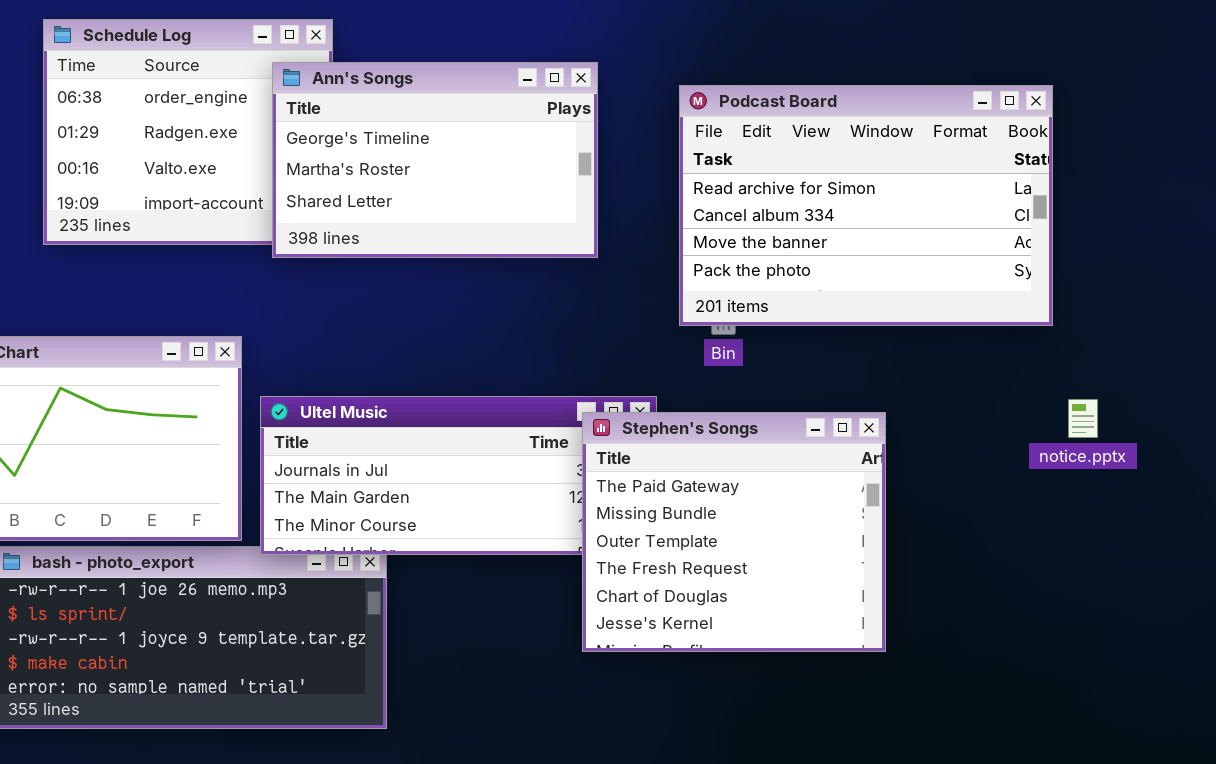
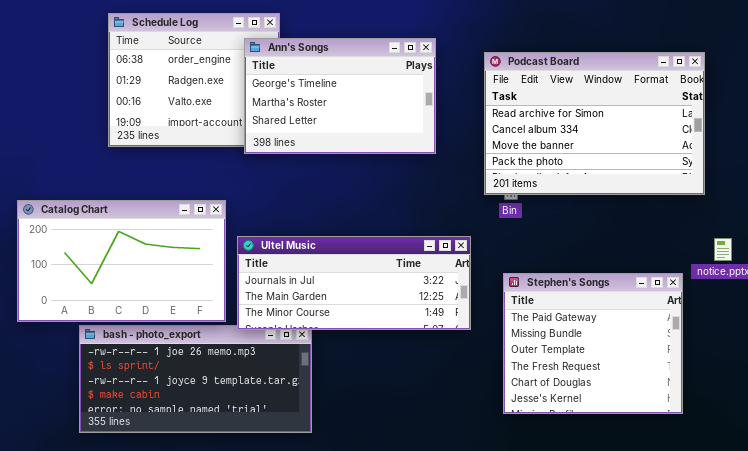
Stephen's Songs: [582,412,886,652] -> [503,273,683,414], moved

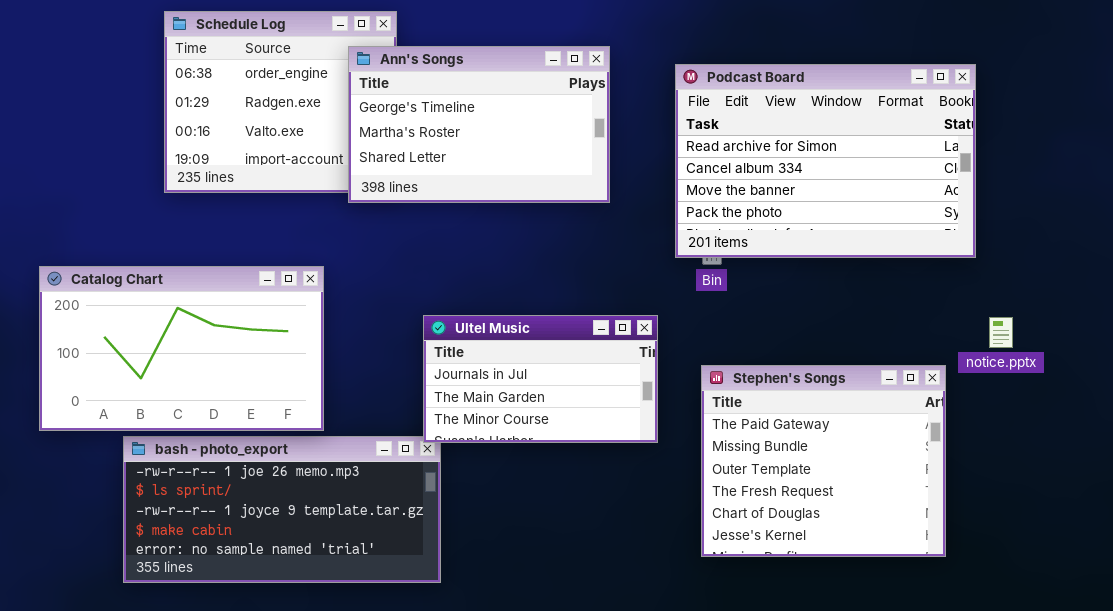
Ultel Music: [237,236,471,330] -> [423,315,658,443], resized

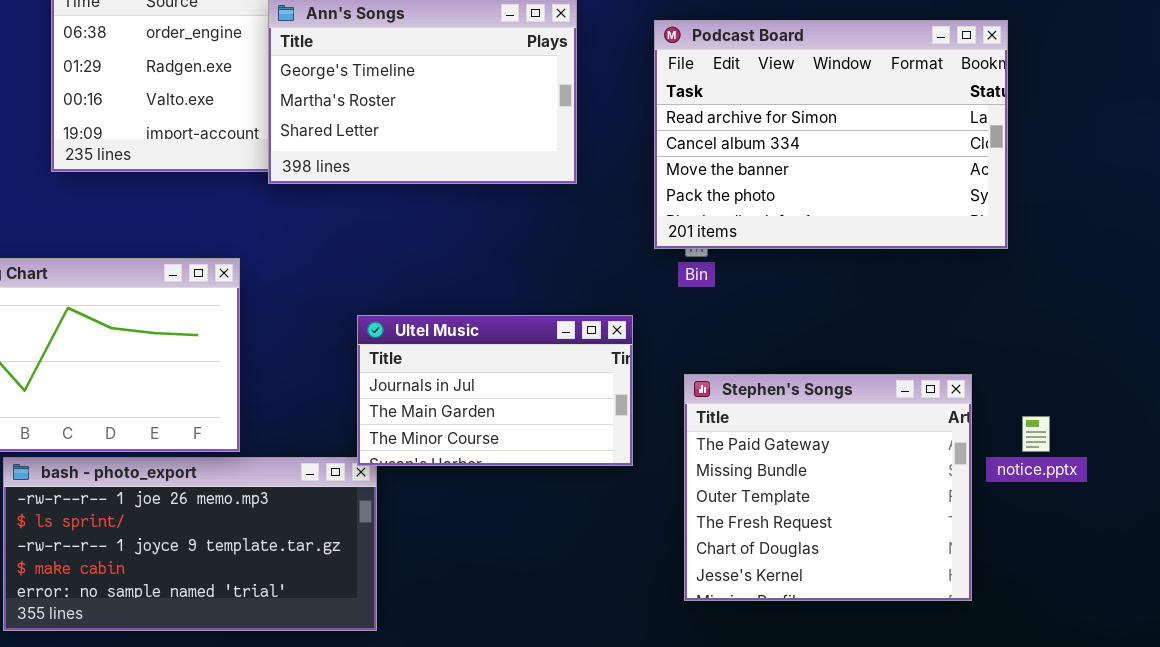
notice.pptx: [989,317,1013,348] -> [1022,416,1050,452], moved

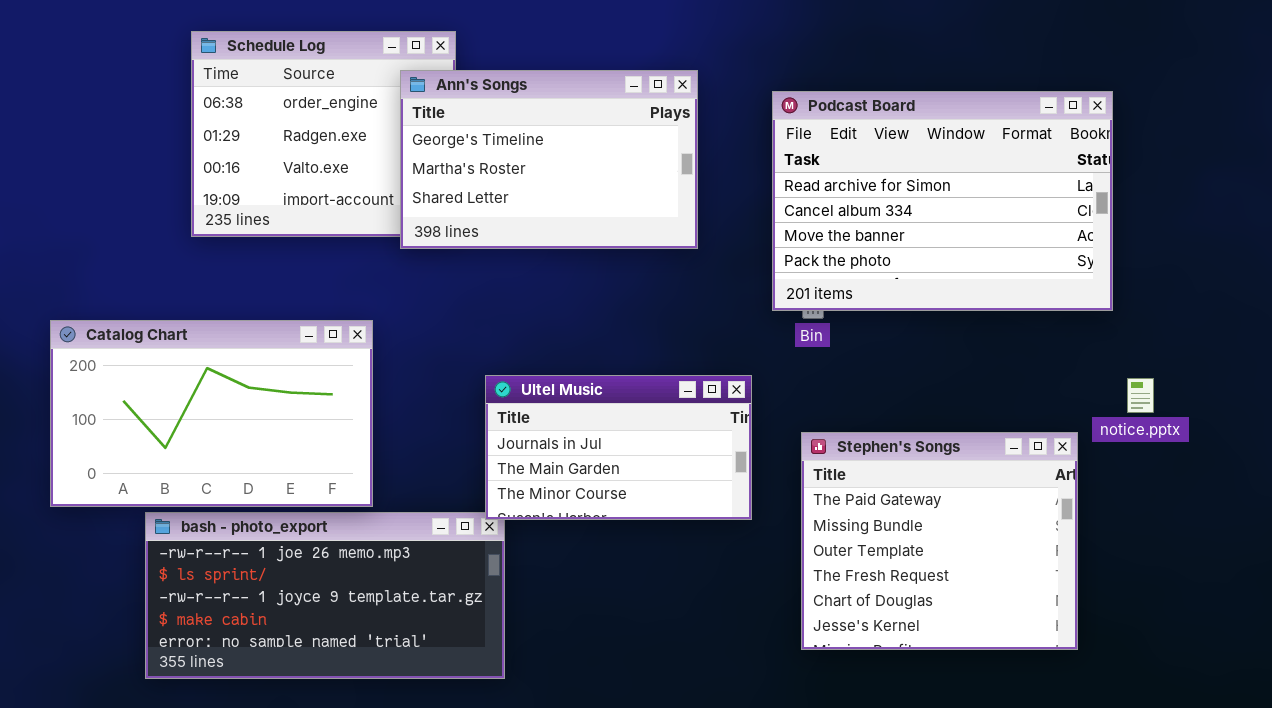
notice.pptx: [1022,416,1050,452] -> [1127,378,1154,413], moved

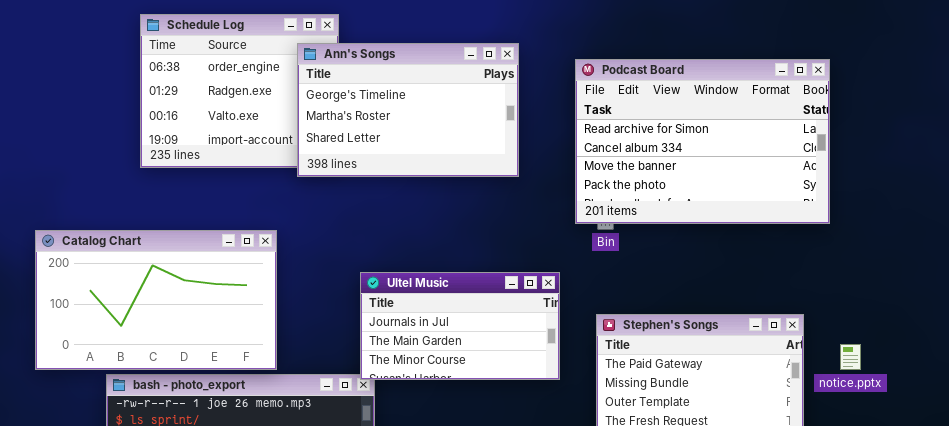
notice.pptx: [1127,378,1154,413] -> [840,344,861,370], moved

